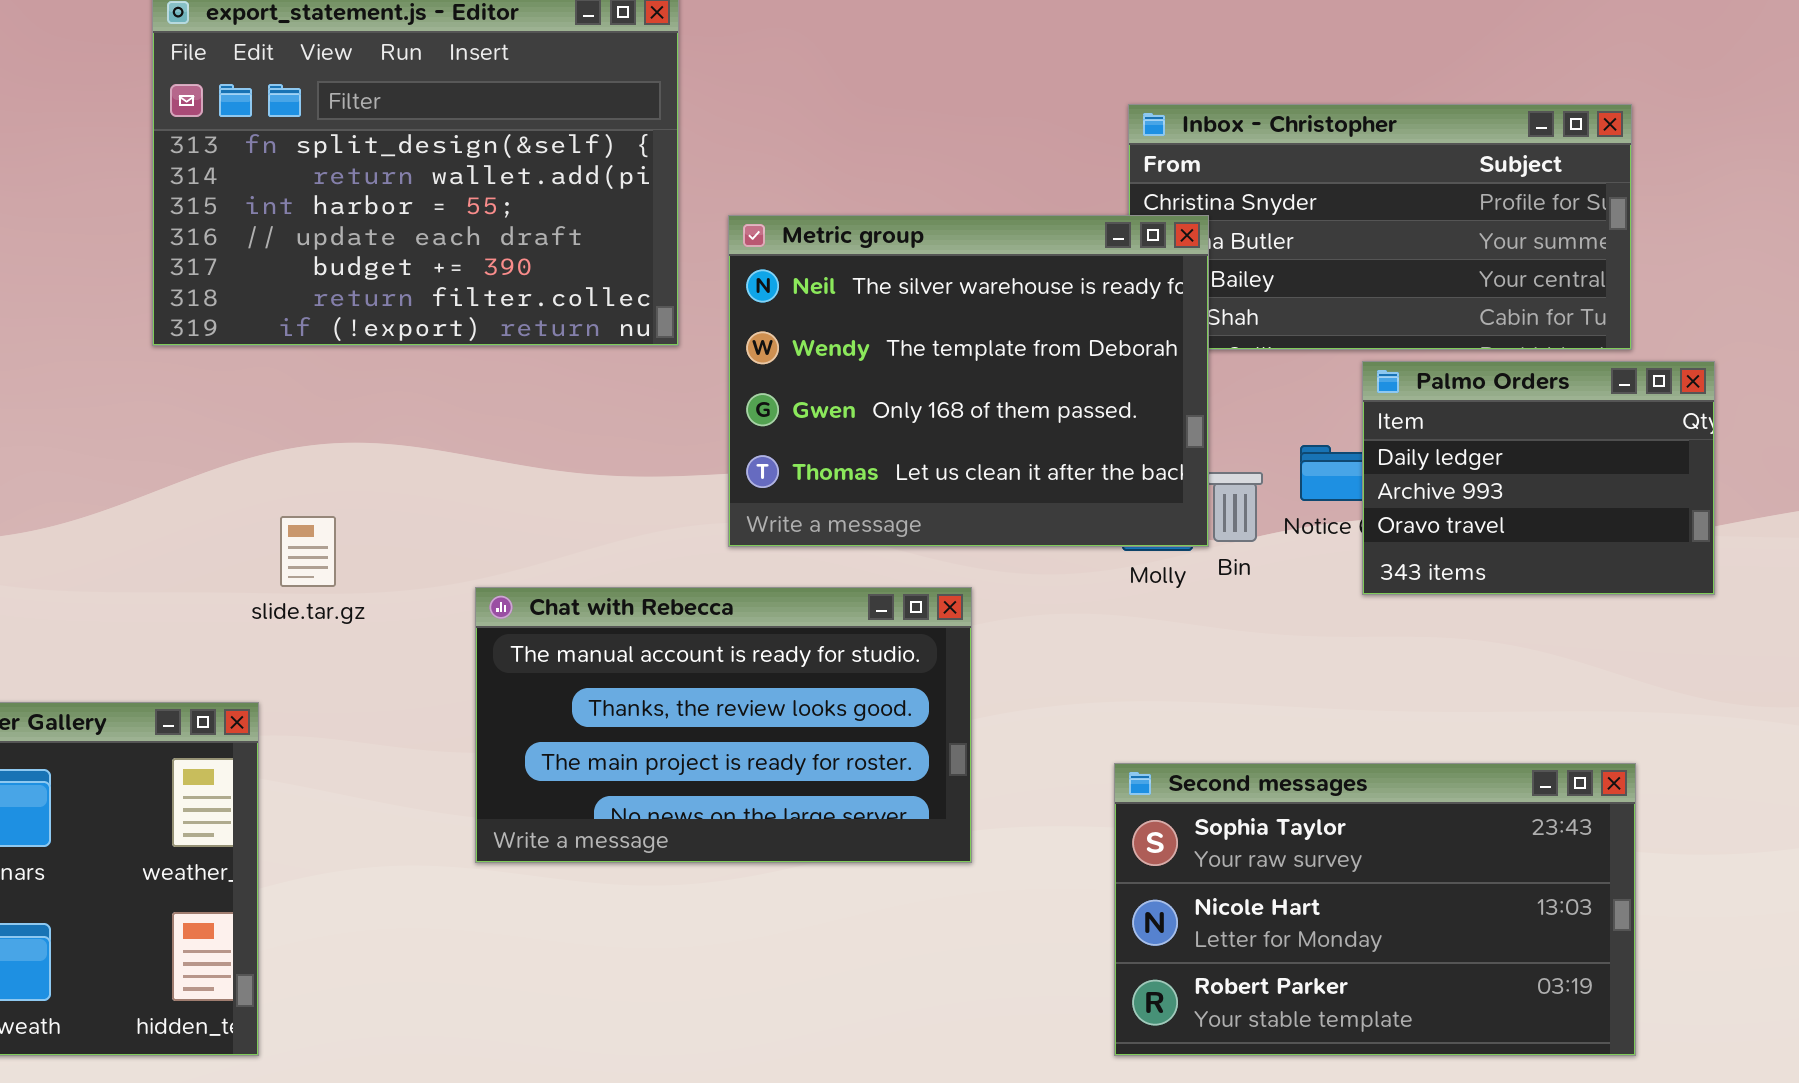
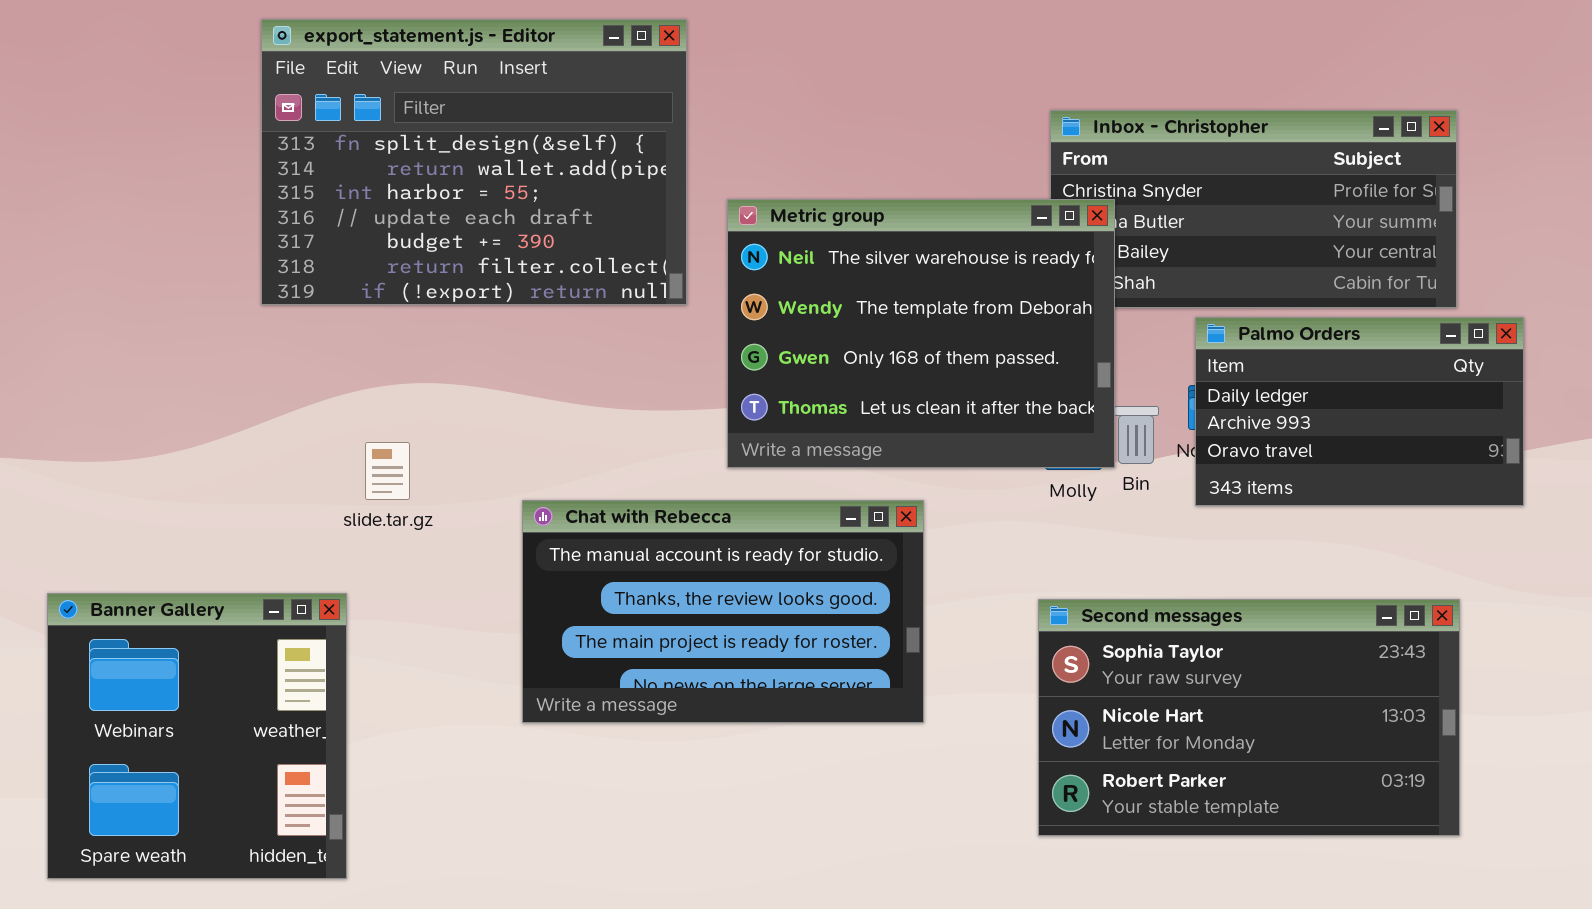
Palmo Orders: [1362,361,1715,595] -> [1195,317,1524,506], resized
Second messages: [1114,763,1636,1056] -> [1038,599,1460,836], moved

